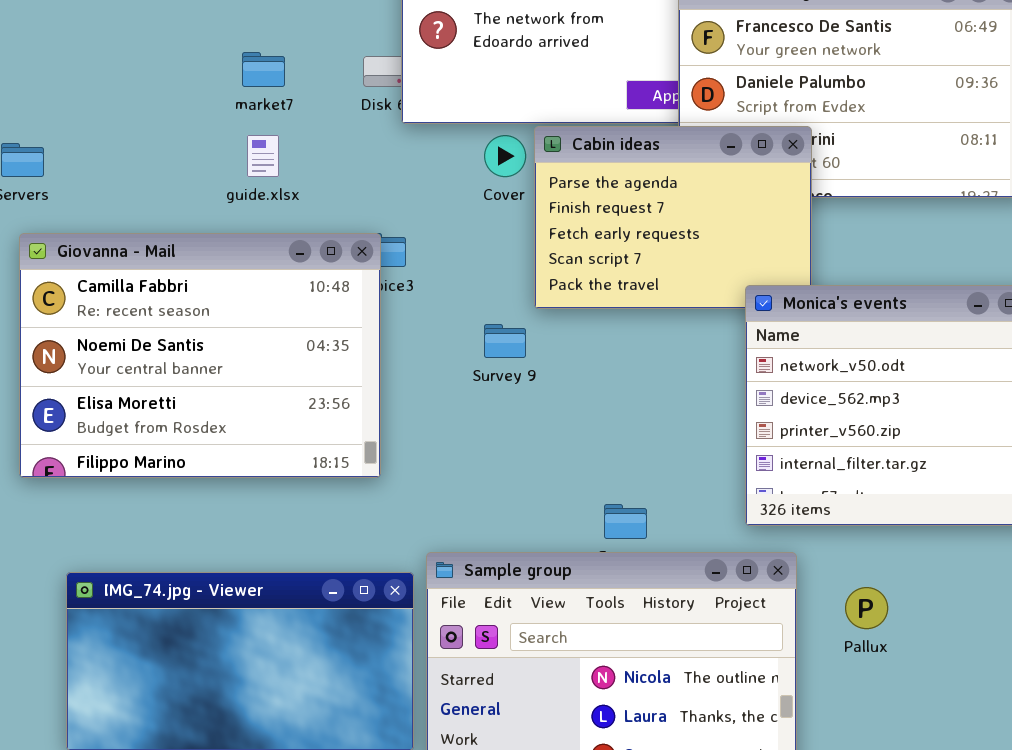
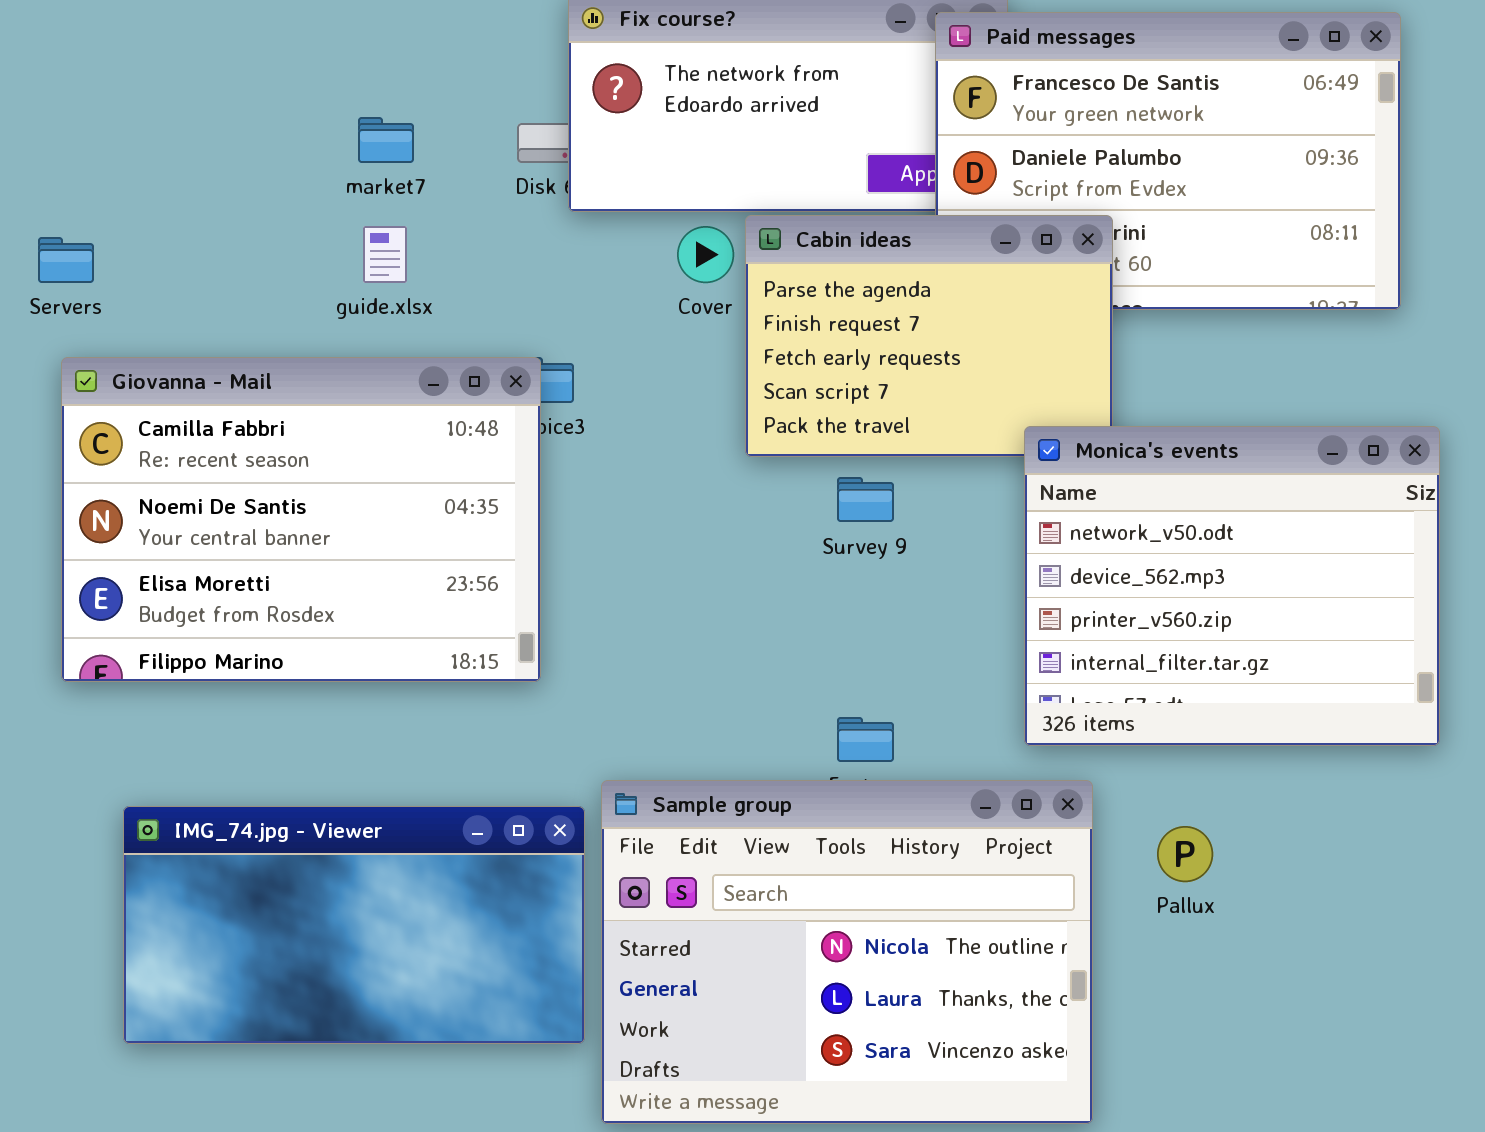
Survey 9: [484,324,526,358] -> [837,477,894,522], moved

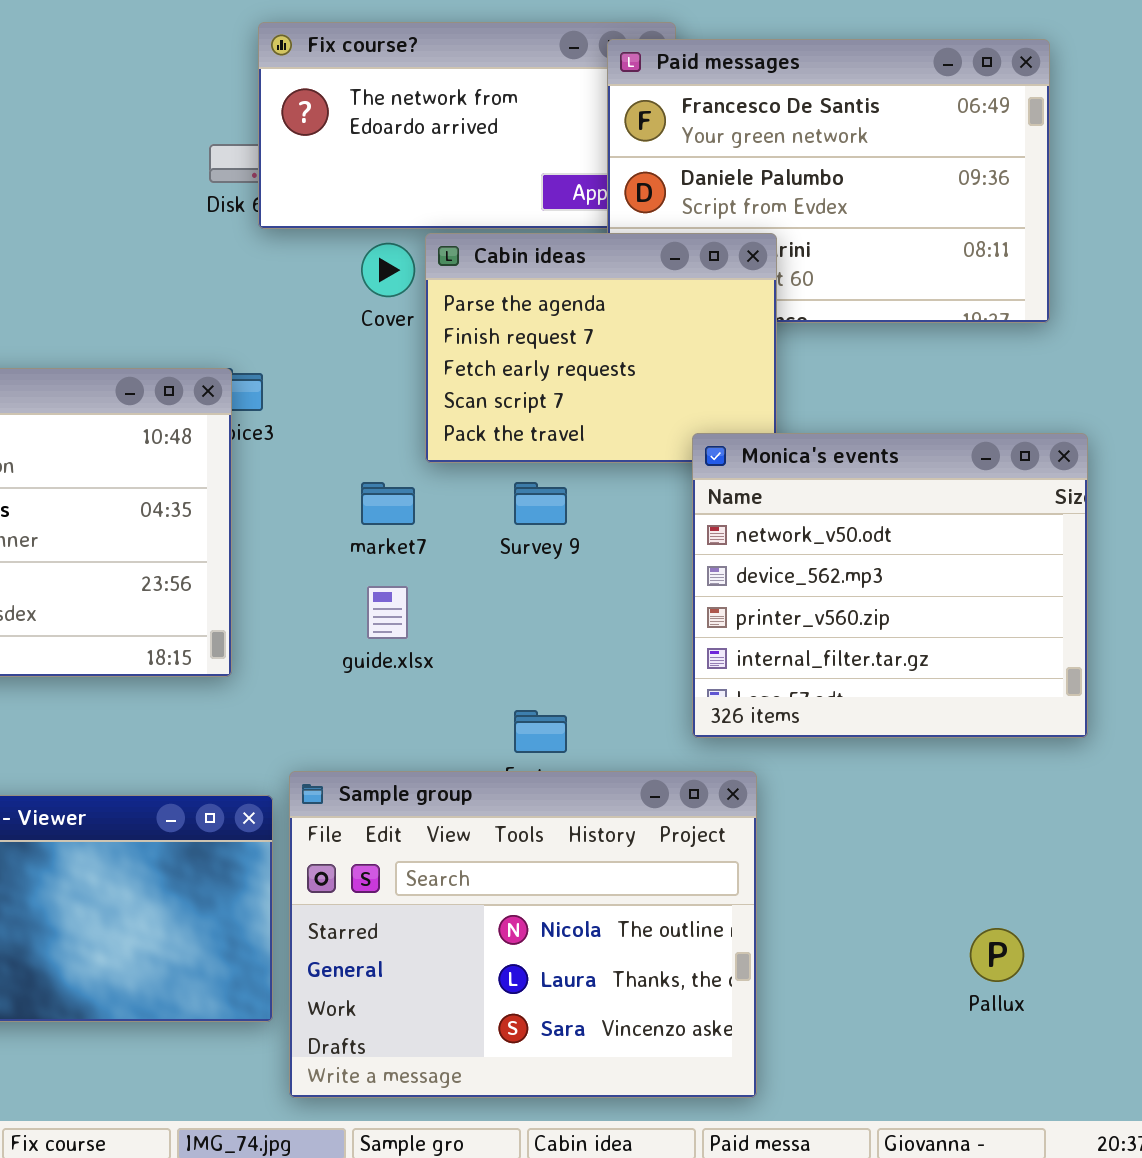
market7: [358,117,414,163] -> [361,482,415,525], moved
guide.xlsx: [363,226,407,283] -> [367,586,408,639], moved
Pallux: [1157,826,1213,882] -> [970,928,1024,982], moved

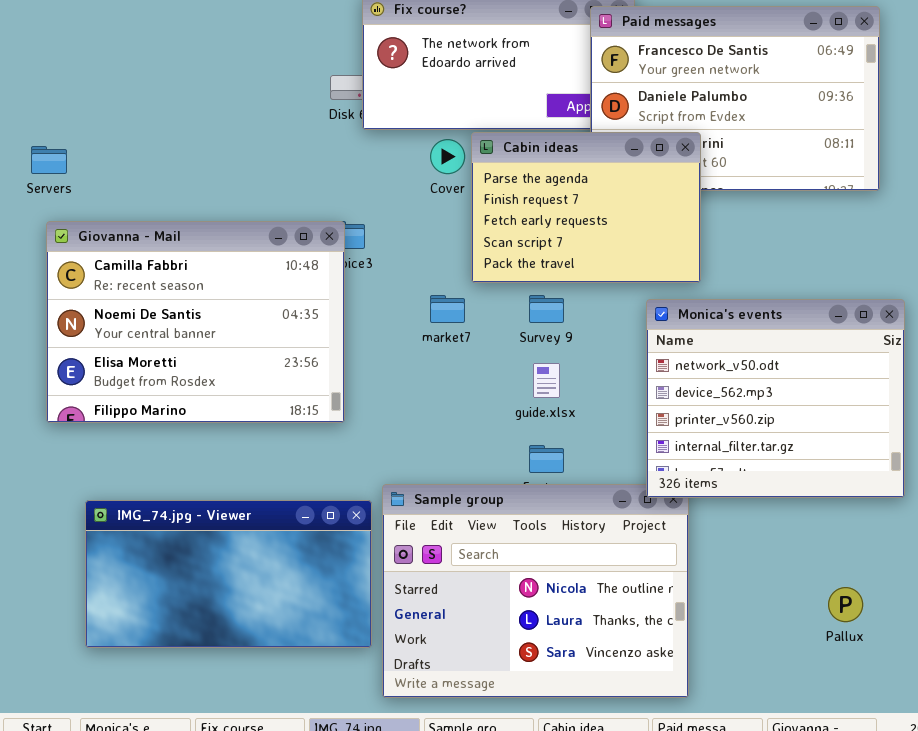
Monica's events: [692,433,1088,738] -> [646,299,905,498], moved
guide.xlsx: [367,586,408,639] -> [533,363,560,398], moved

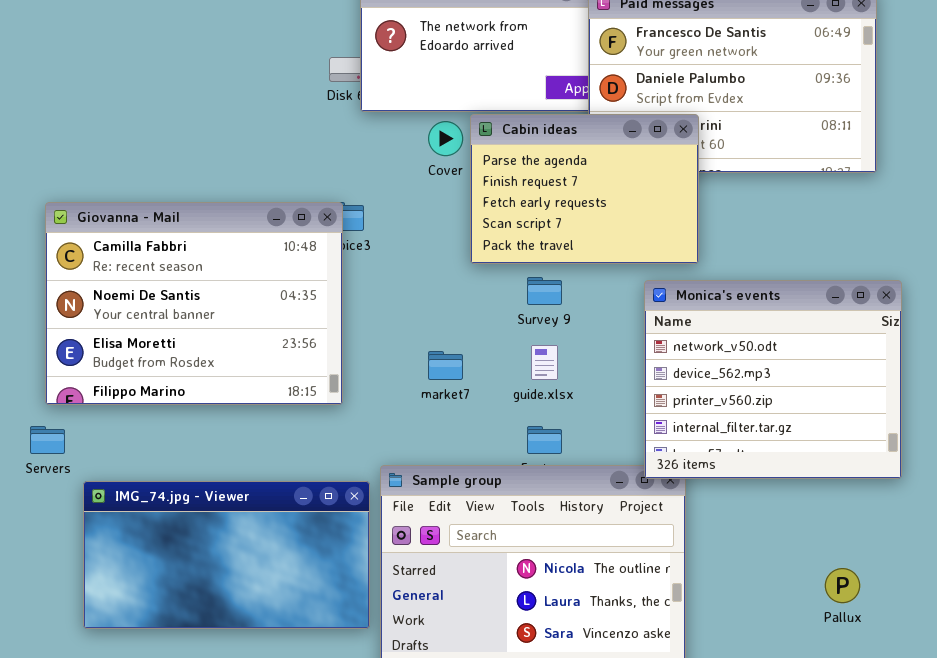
Servers: [31,146,67,174] -> [30,426,65,454], moved
market7: [430,295,465,323] -> [428,351,463,380], moved

